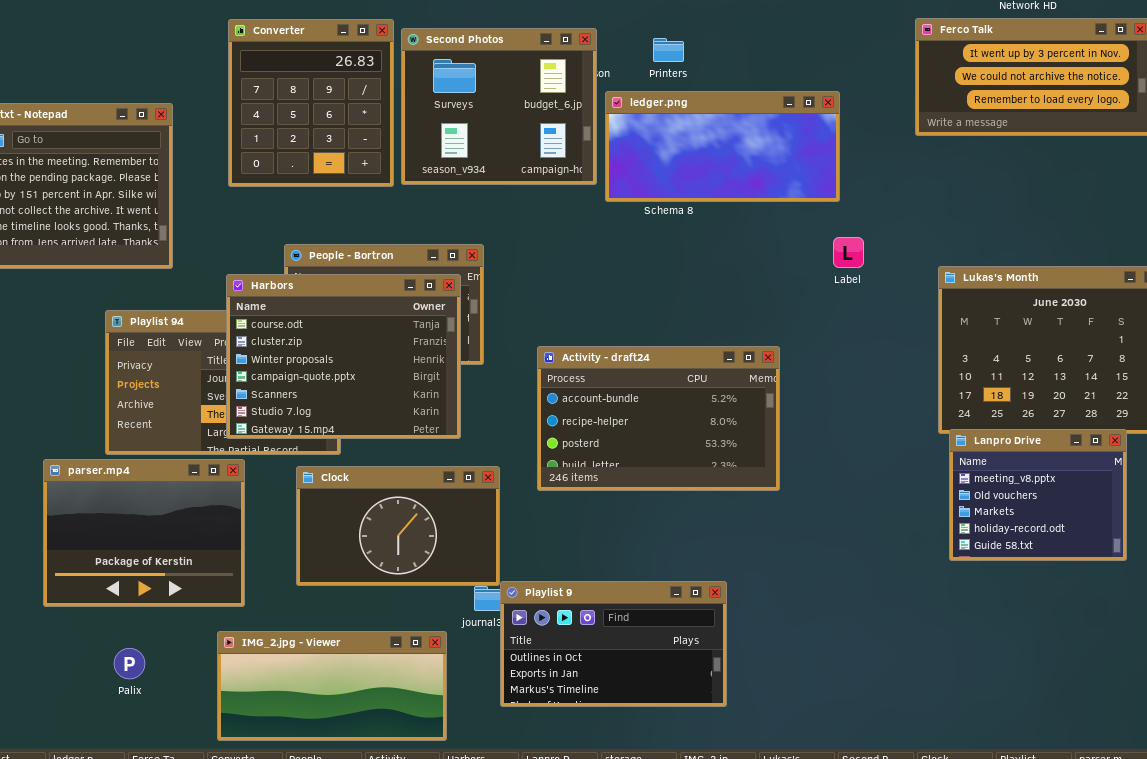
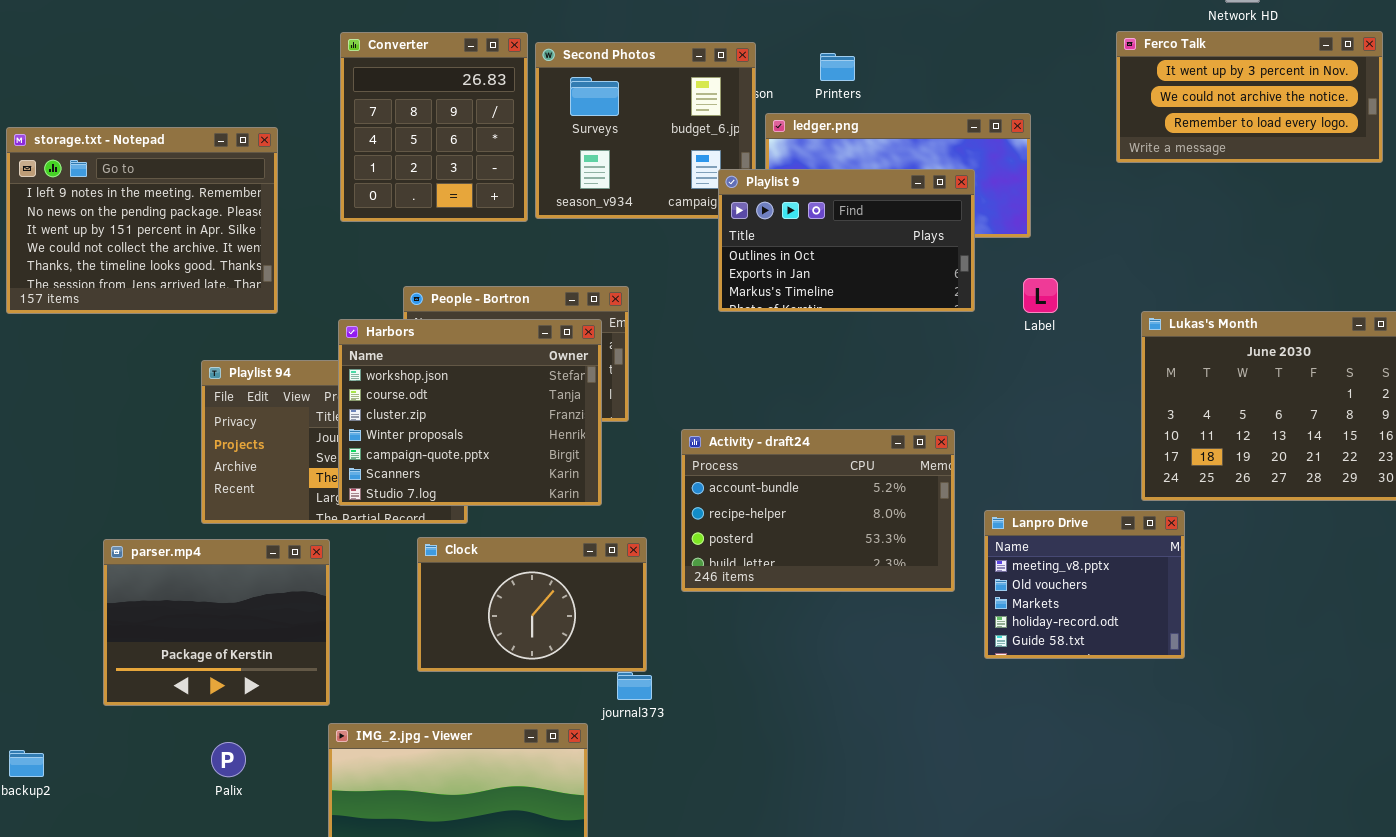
Harbors: [226,274,461,439] -> [338,319,602,506], scrolled up 1 row
Activity - draft24: [537,346,780,491] -> [681,429,955,592], moved
Lanpro Drive: [949,429,1127,561] -> [984,510,1185,659], moved
parser.mp4: [43,459,245,607] -> [103,539,330,706], moved
Playlist 9: [500,581,727,707] -> [718,169,975,312], moved

